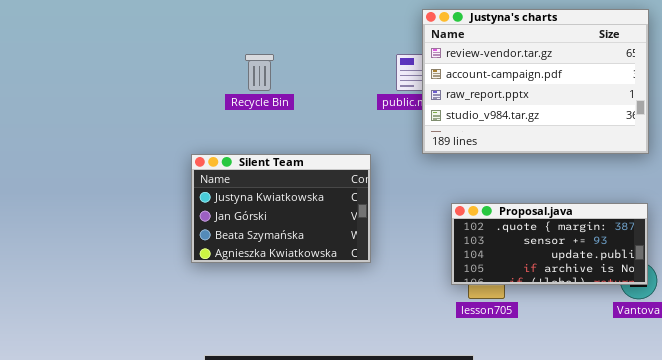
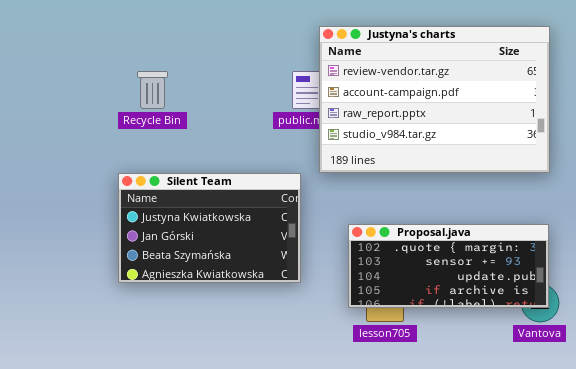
Silent Team: [191,154,371,263] -> [118,173,301,283], moved

